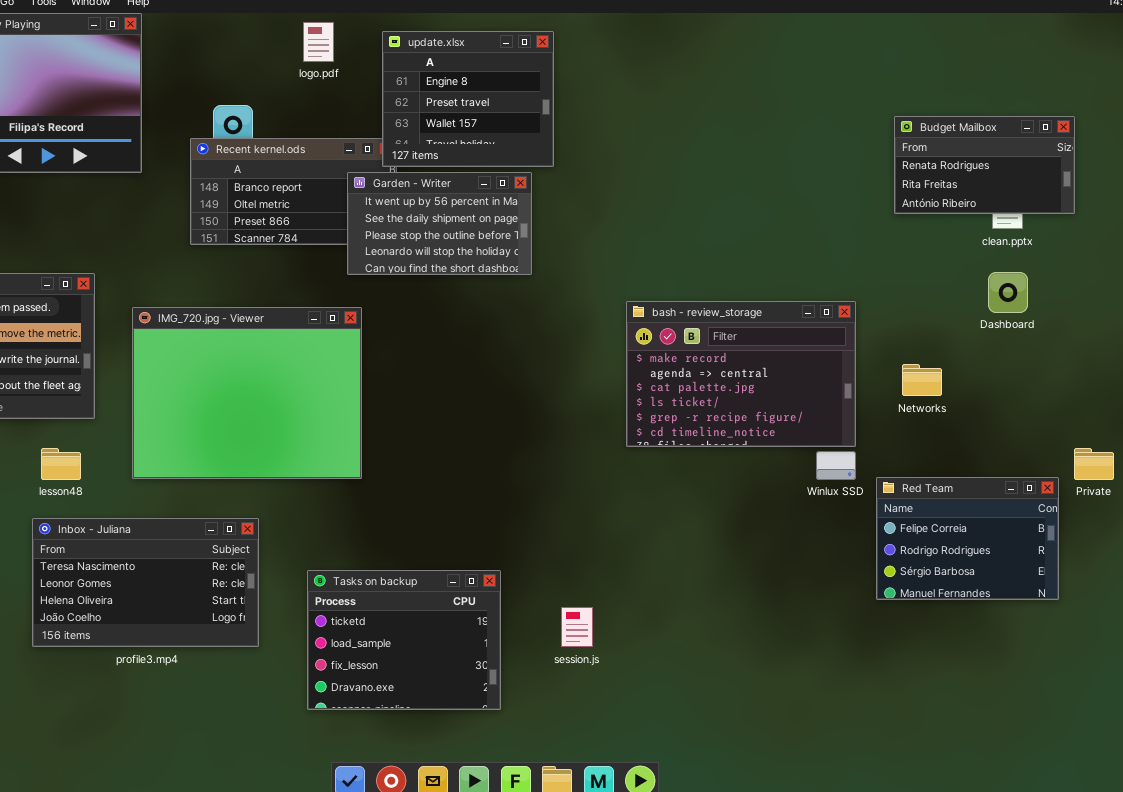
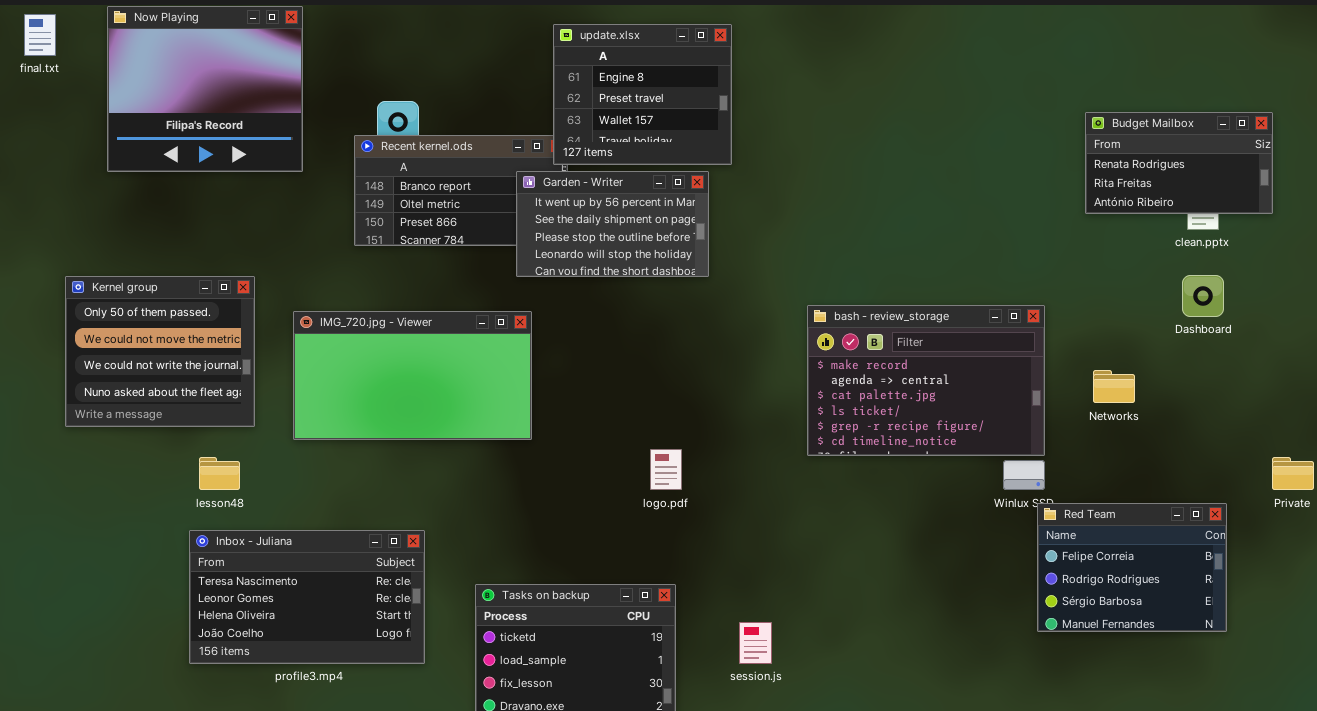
logo.pdf: [303,22,334,62] -> [650,449,682,490], moved
IMG_720.jpg - Viewer: [132,307,362,479] -> [293,311,532,440], resized
Red Team: [876,477,1059,600] -> [1037,503,1227,632], moved

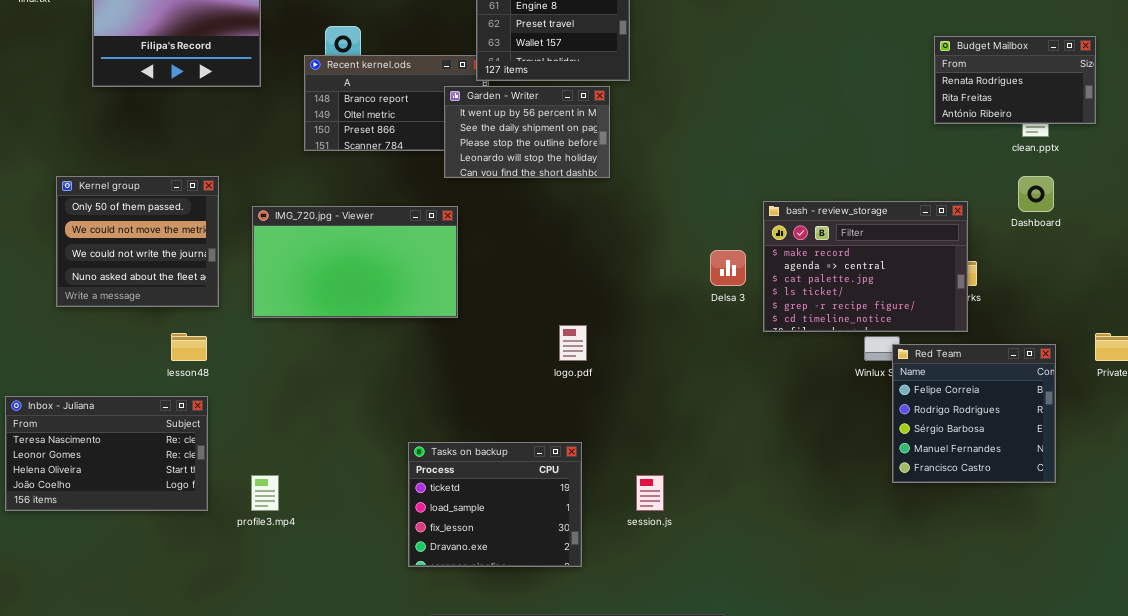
bash - review_storage: [807,305,1045,456] -> [763,201,968,332], moved
Red Team: [1037,503,1227,632] -> [892,344,1056,483], resized
Inbox - Juliana: [189,530,425,664] -> [5,396,208,511], moved

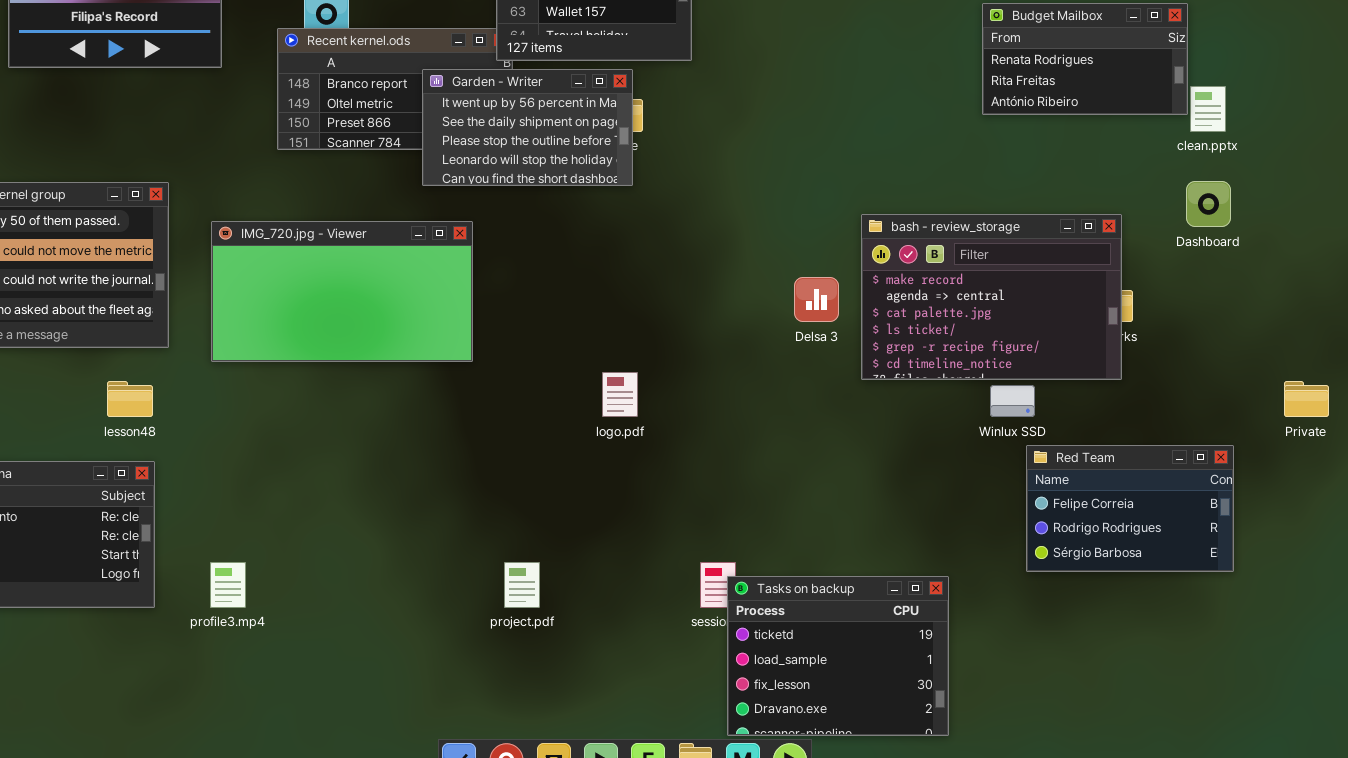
Budget Mailbox: [934,36,1096,124] -> [982,3,1188,115], moved
Garden - Writer: [444,86,610,178] -> [422,69,633,186], moved
Red Team: [892,344,1056,483] -> [1026,445,1234,572], resized
Tasks on backup: [408,442,582,567] -> [727,576,949,736], moved

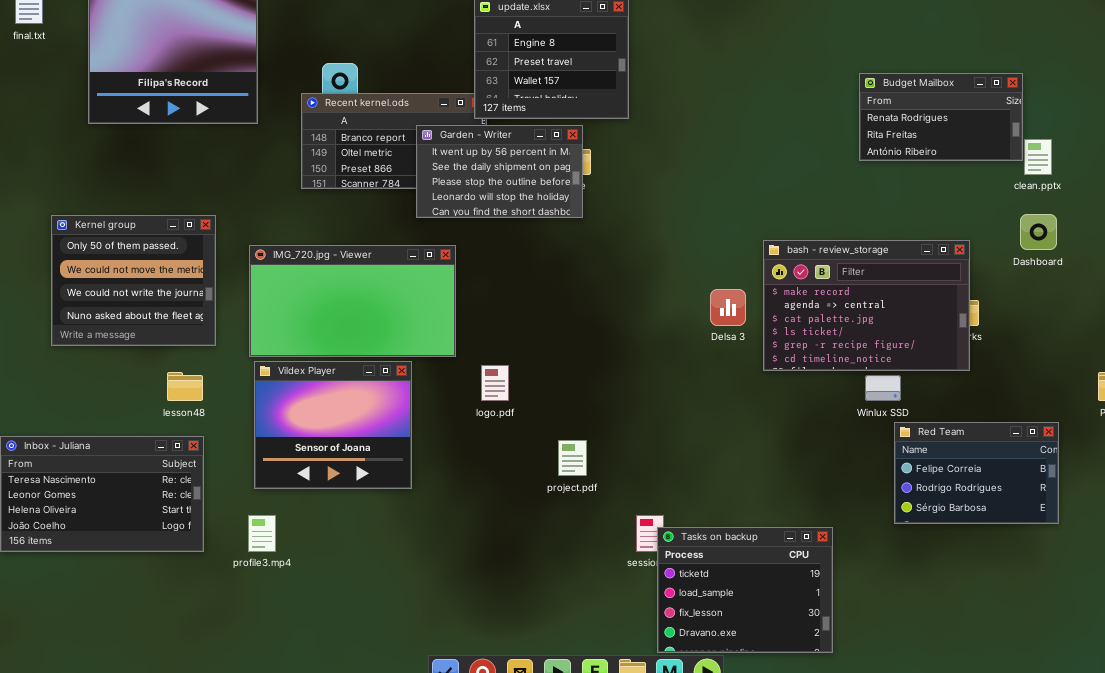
Vildex Player: none -> [254,361,412,489], opened
logo.pdf: [602,372,638,417] -> [481,365,509,401], moved
project.pdf: [504,562,540,608] -> [558,440,587,476], moved

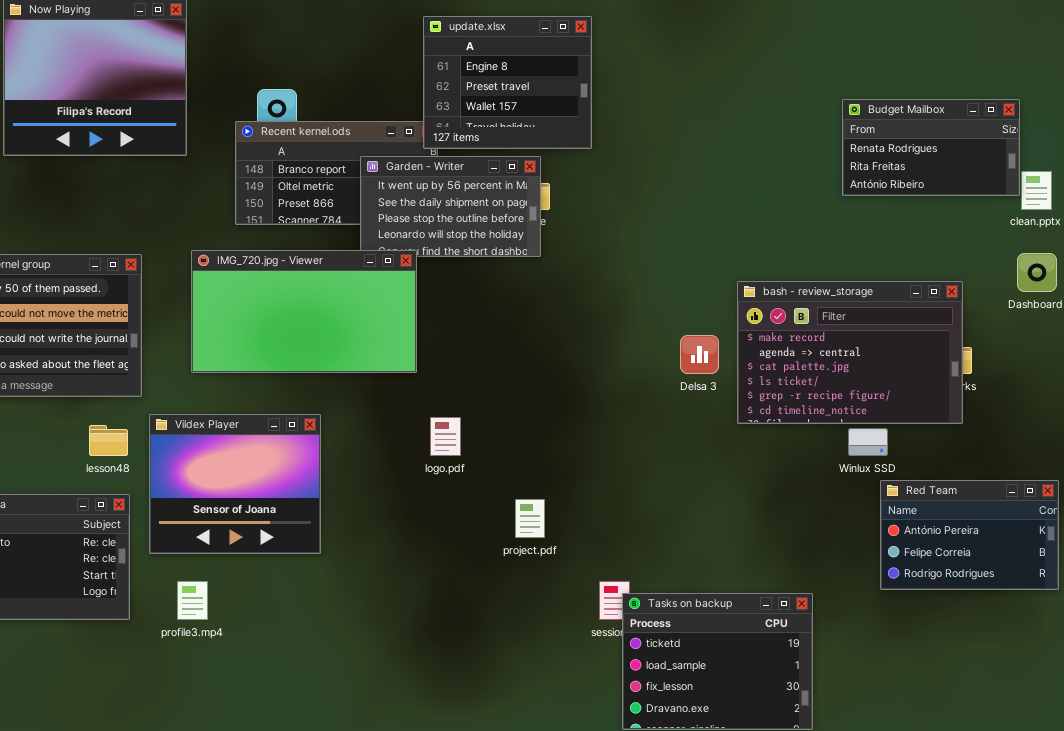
IMG_720.jpg - Viewer: [249,245,456,357] -> [191,250,417,373], moved
Vildex Player: [254,361,412,489] -> [149,414,321,554], moved
Red Team: [894,422,1059,524] -> [880,480,1059,590], scrolled up 1 row

